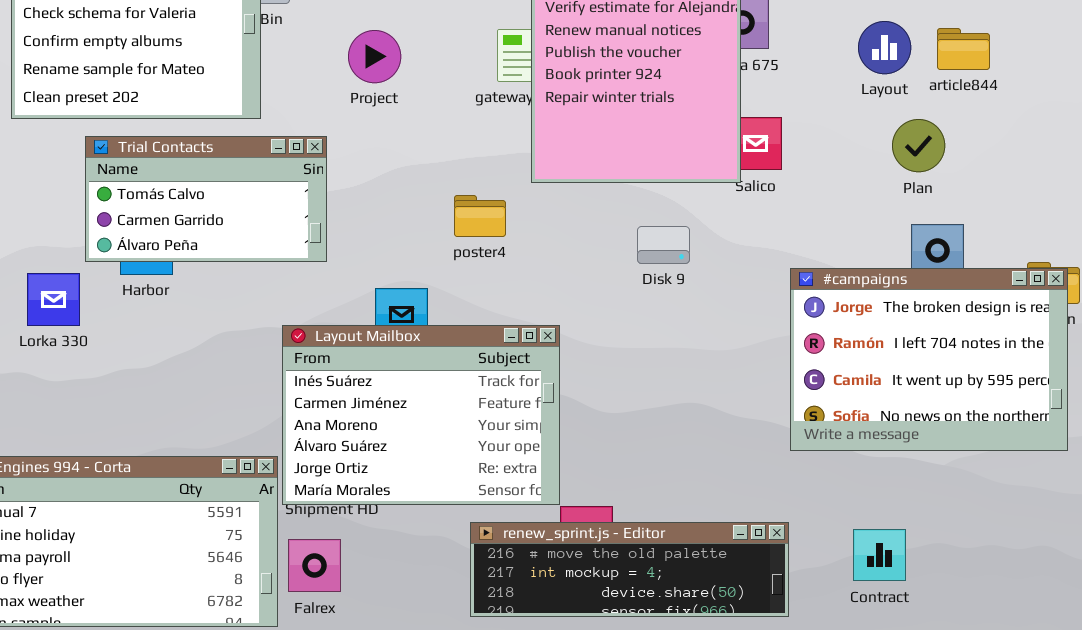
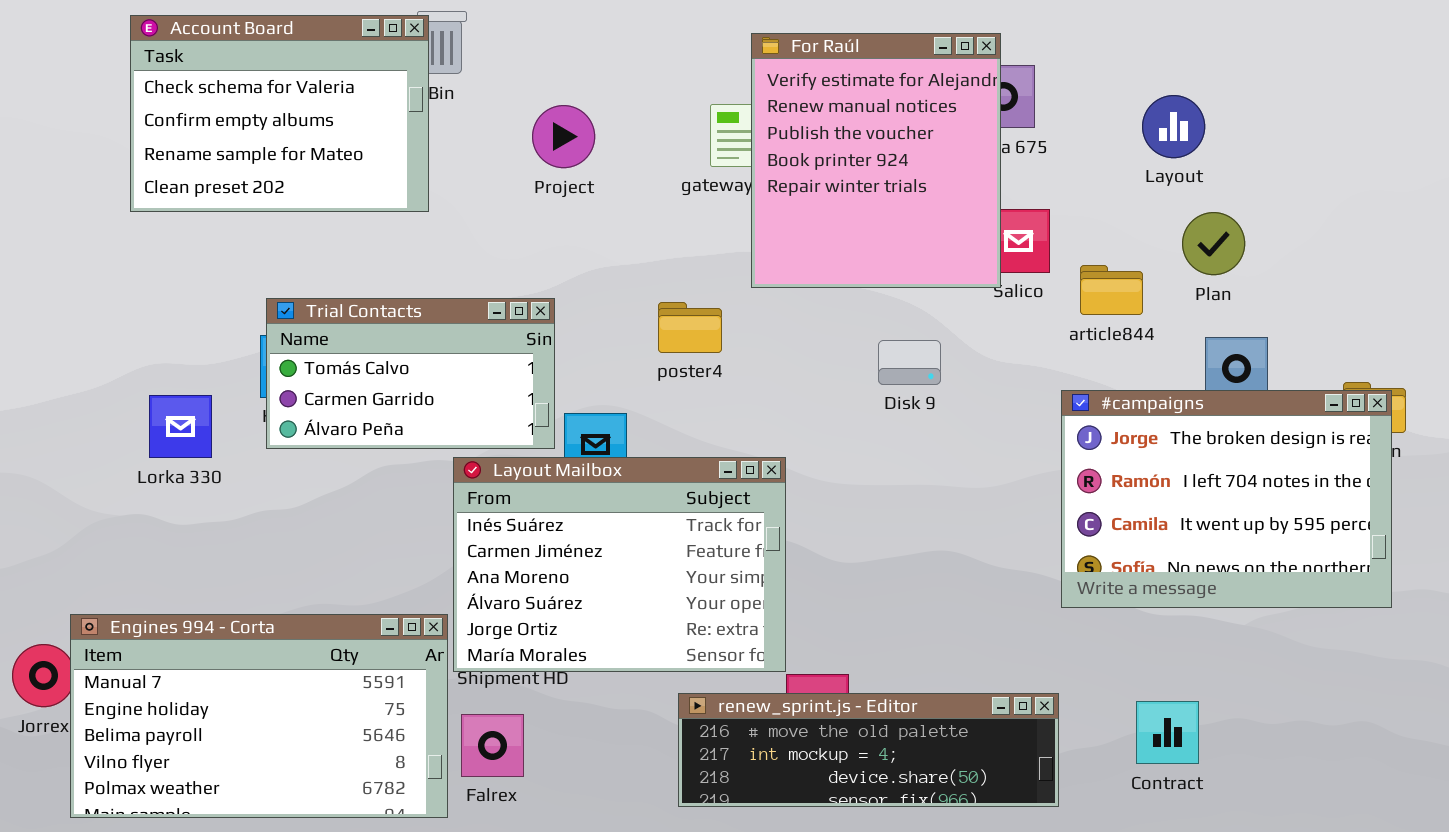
article844: [937,28,990,70] -> [1080,265,1143,315], moved
Trial Contacts: [85,136,327,262] -> [266,298,555,449], moved

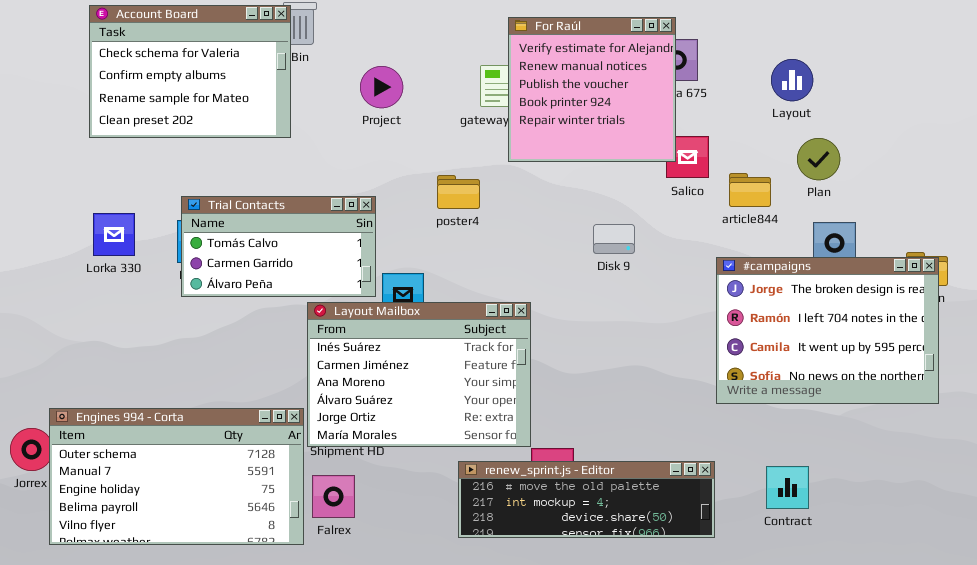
For Raúl: [751,33,1001,288] -> [508,17,676,162], resized
poster4: [658,302,722,353] -> [437,175,480,209], moved
Lorka 330: [149,395,212,458] -> [93,213,135,256], moved
Engines 994 - Corta: [70,614,448,818] -> [49,408,304,545], scrolled up 1 row

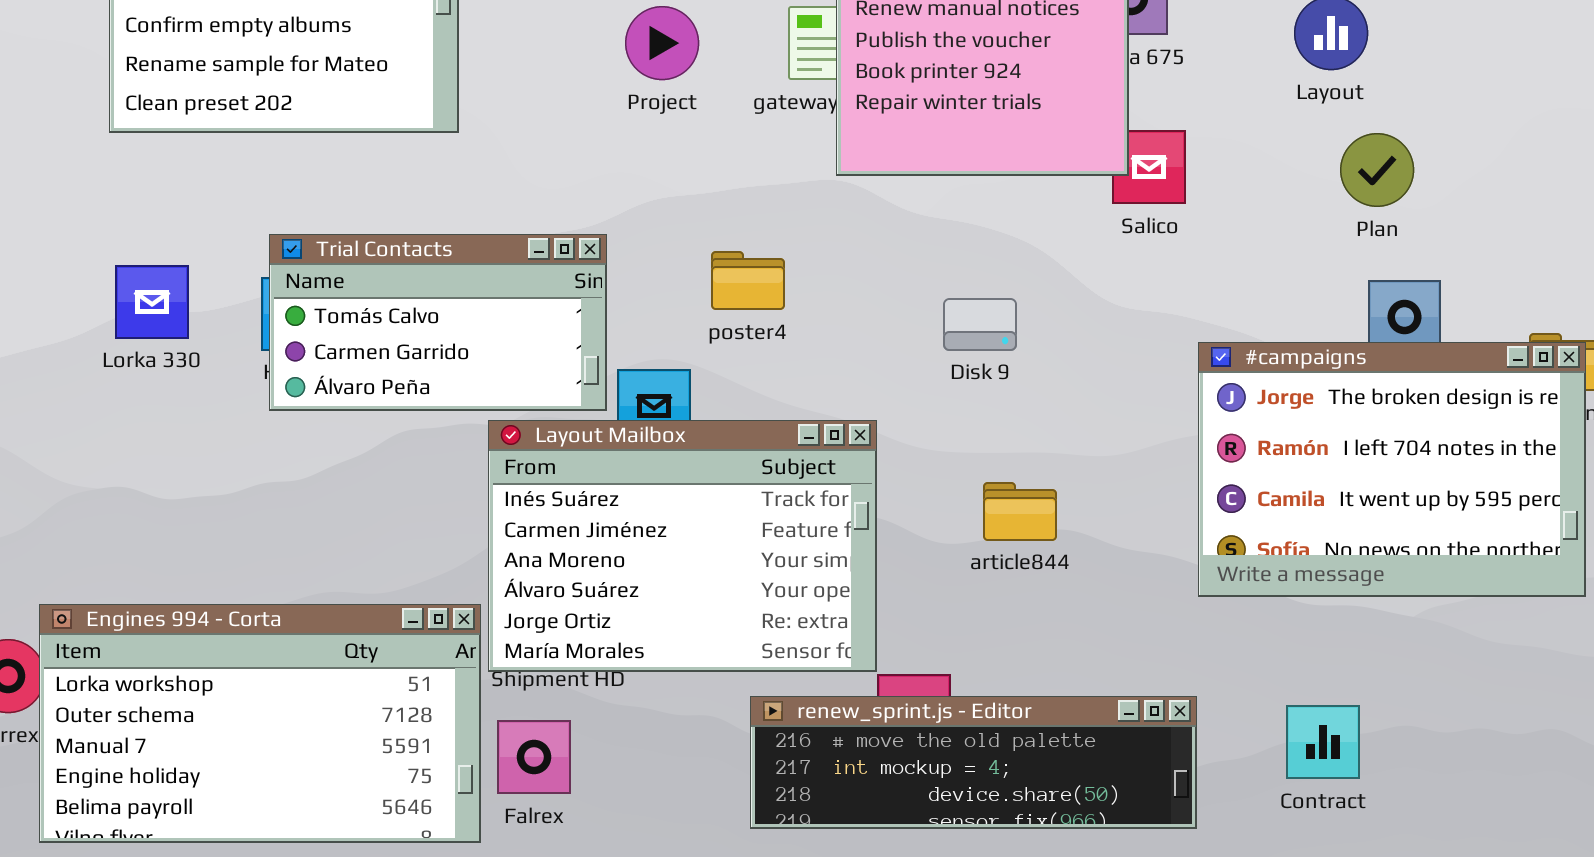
Project: [360,66,403,108] -> [625,6,699,80], moved
article844: [729,173,771,207] -> [983,482,1057,541], moved
poster4: [437,175,480,209] -> [711,251,785,310], moved
Disk 9: [593,224,635,254] -> [943,298,1017,351], moved
Engines 994 - Corta: [49,408,304,545] -> [39,604,481,843], scrolled up 1 row

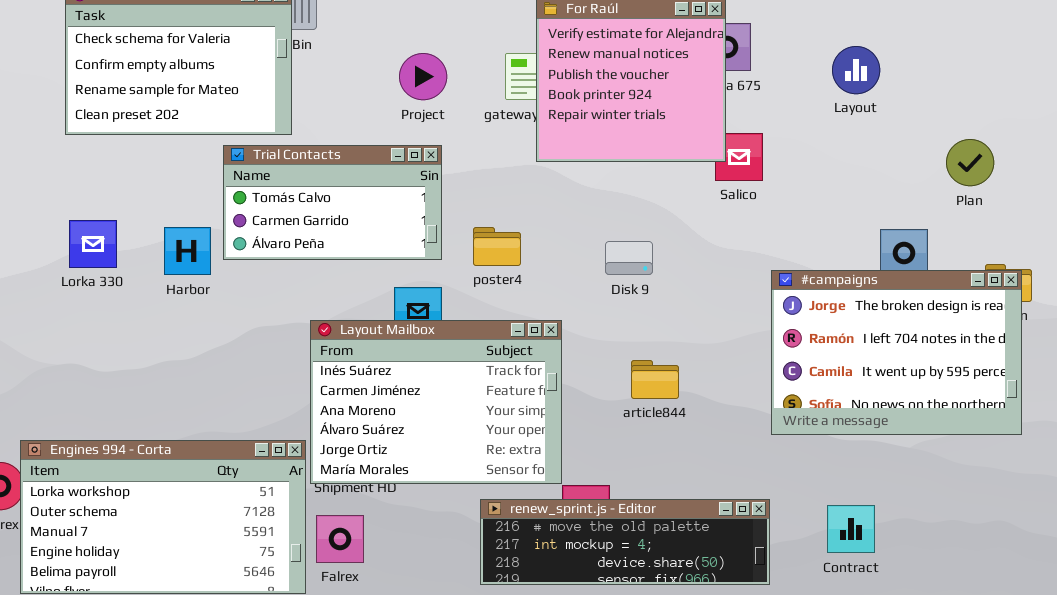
Plan: [1340,133,1414,207] -> [946,139,994,186], moved
Trial Contacts: [269,234,607,411] -> [223,145,442,260], moved
poster4: [711,251,785,310] -> [473,227,521,266], moved

